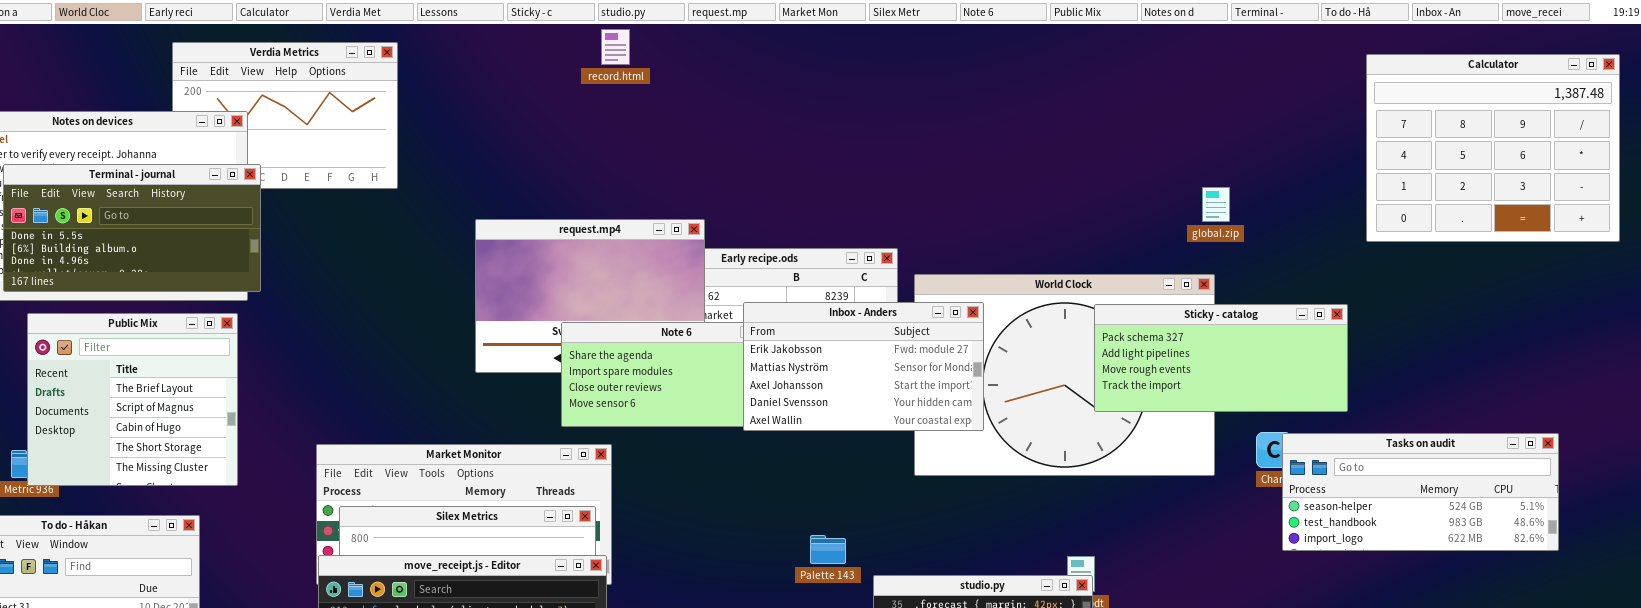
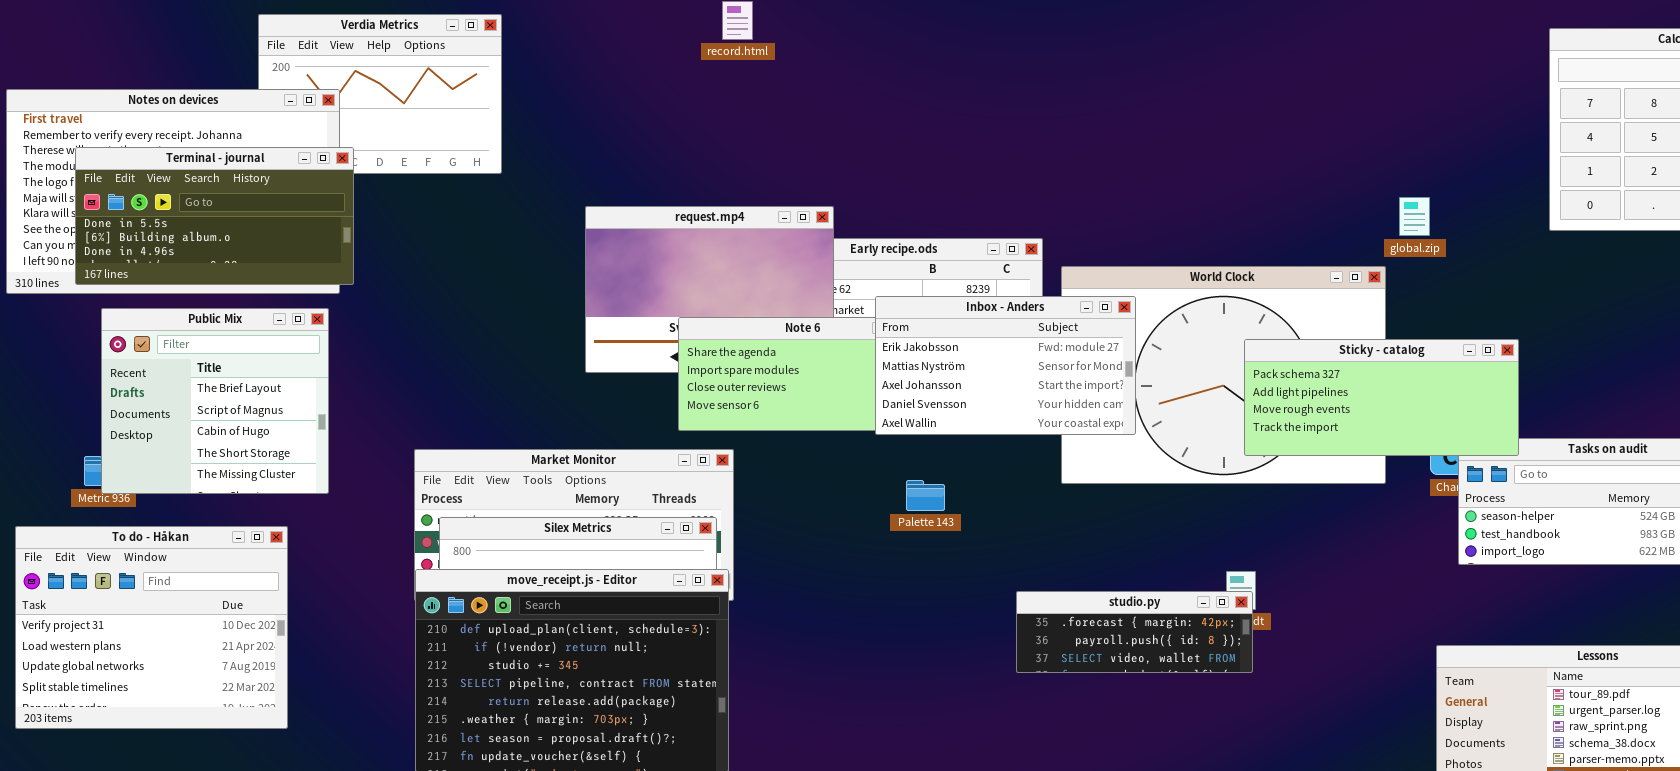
global.zip: [1202,187,1230,222] -> [1399,197,1430,236], moved
Sticky - catalog: [1094,304,1348,412] -> [1244,339,1519,456], moved
Palette 143: [810,535,846,564] -> [906,480,945,511], moved

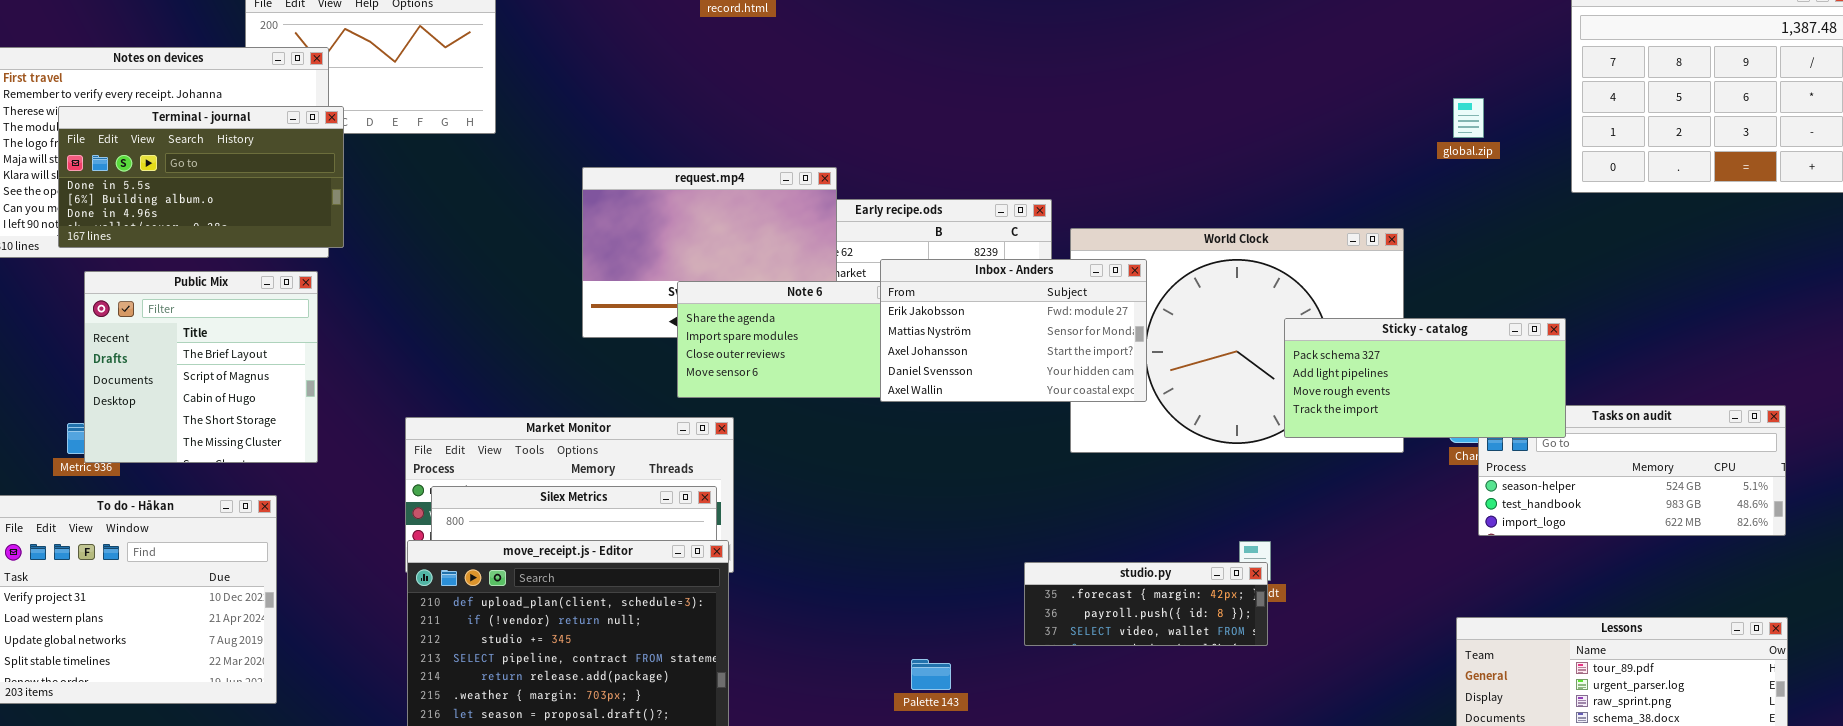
global.zip: [1399,197,1430,236] -> [1453,98,1484,138], moved
Sticky - catalog: [1244,339,1519,456] -> [1284,318,1566,438], moved
Palette 143: [906,480,945,511] -> [911,659,951,690], moved

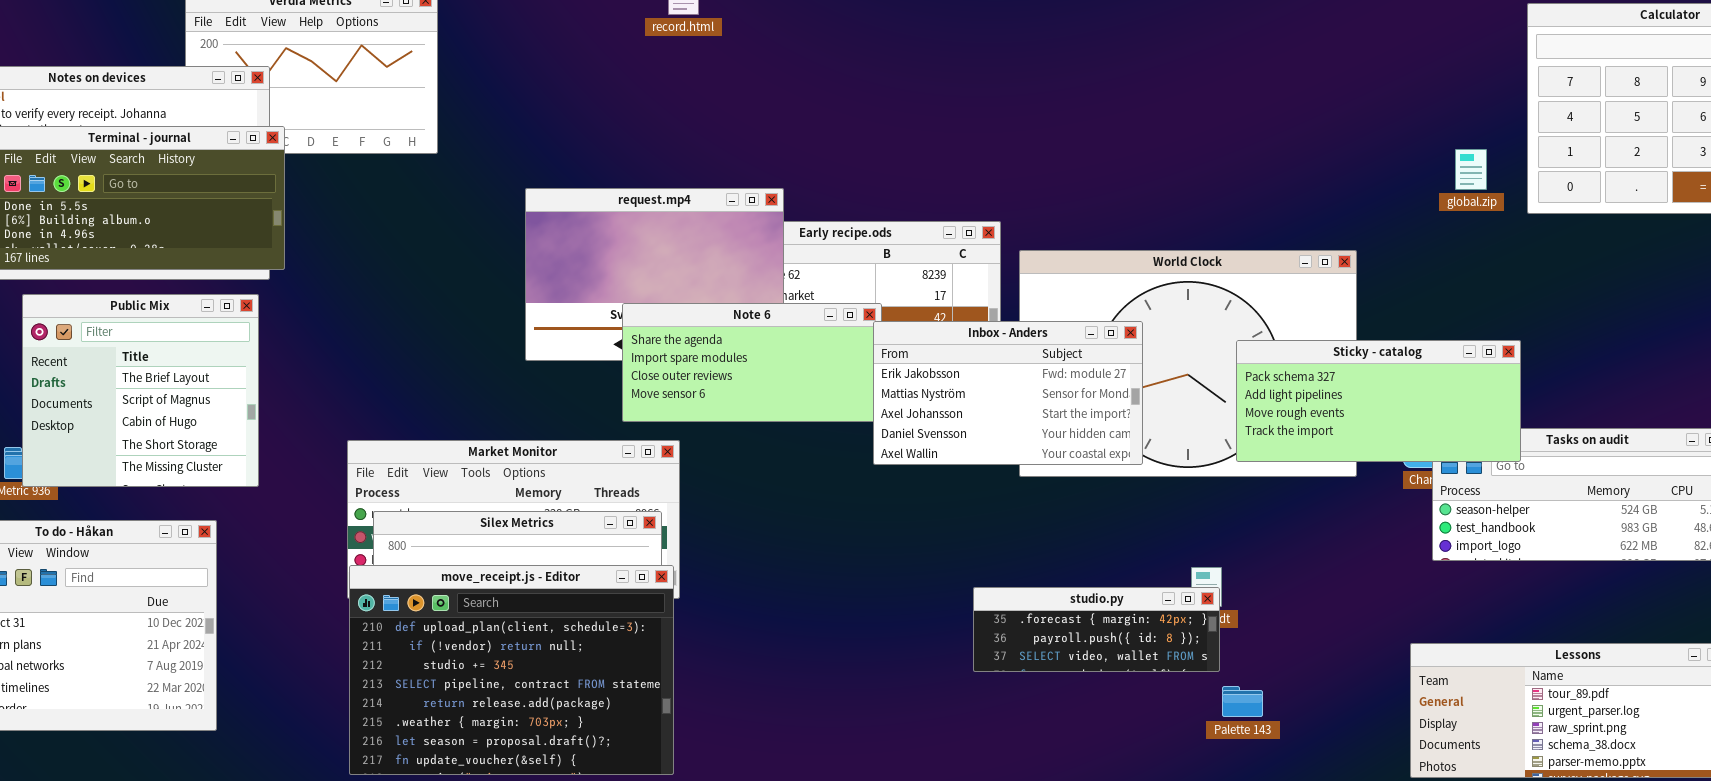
global.zip: [1453,98,1484,138] -> [1455,149,1487,190], moved
Inbox - Anders: [880,259,1147,402] -> [873,321,1143,465], moved
Palette 143: [911,659,951,690] -> [1222,686,1263,717], moved

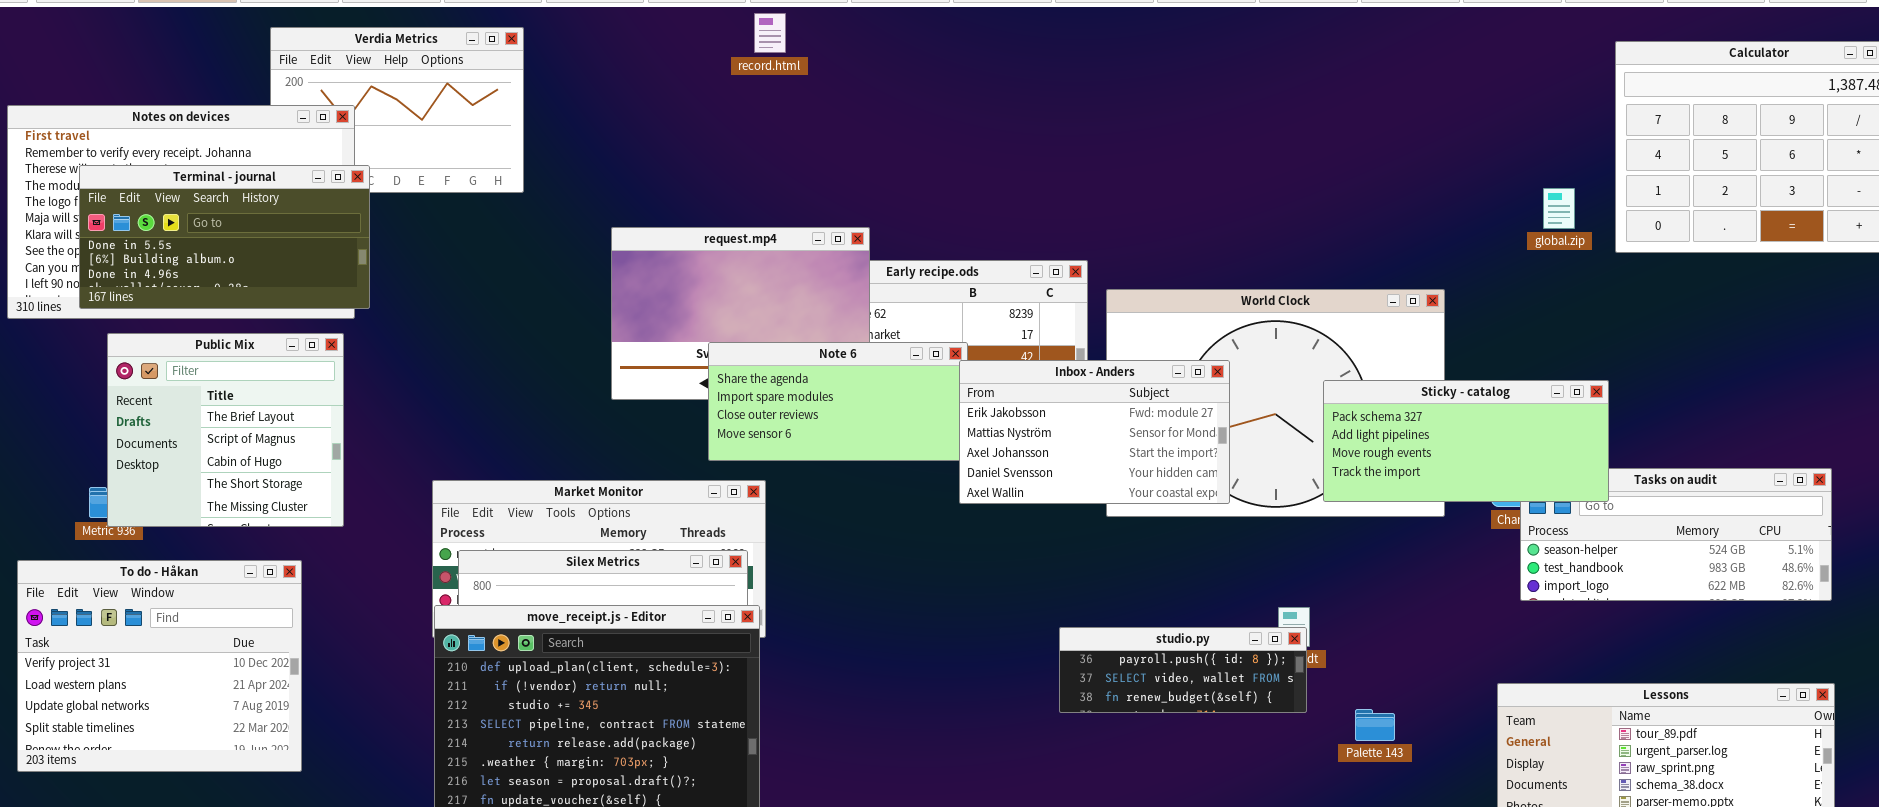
studio.py: [973,587,1220,672] -> [1059,627,1307,713], scrolled down 1 row
Palette 143: [1222,686,1263,717] -> [1355,709,1395,741], moved

